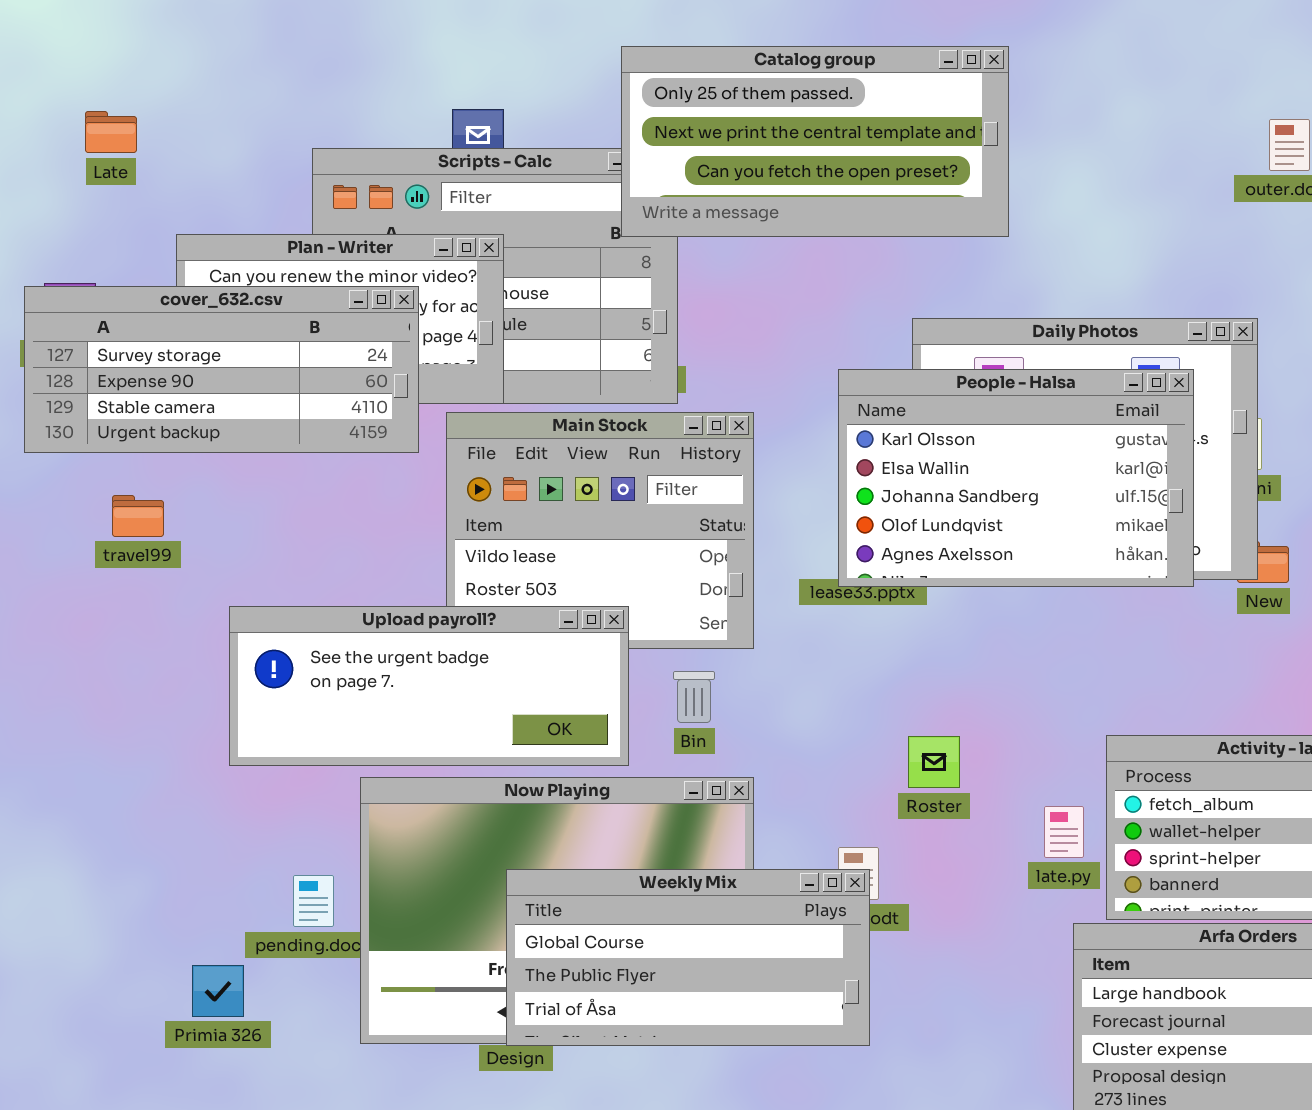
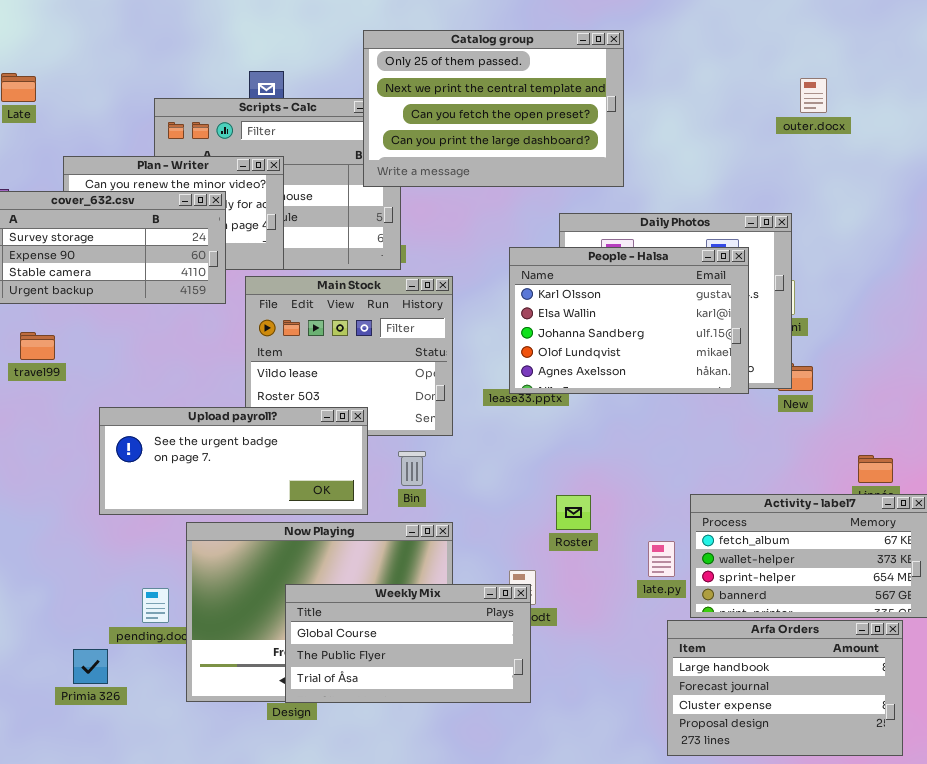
Catalog group: [621,46,1009,237] -> [363,30,624,187], resized

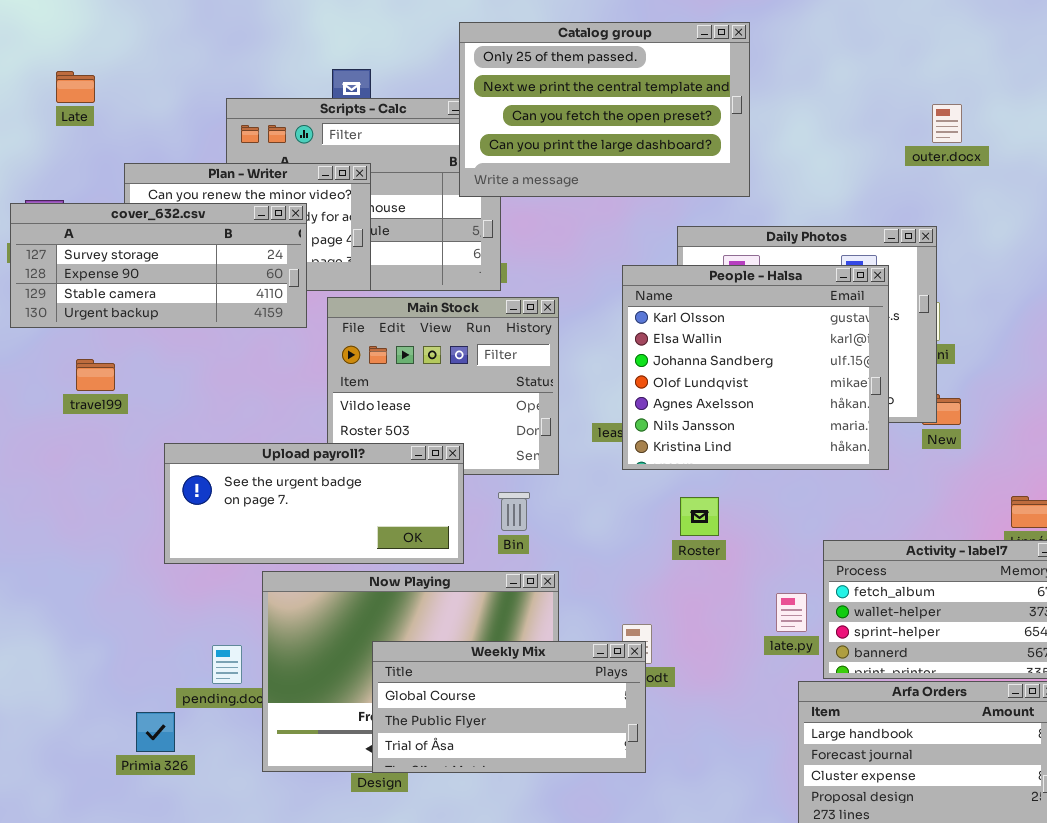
outer.docx: [800,78,827,113] -> [932,104,962,143], moved
People - Halsa: [509,247,749,394] -> [622,265,889,470], resized
Roster: [556,495,591,530] -> [680,497,719,536], moved

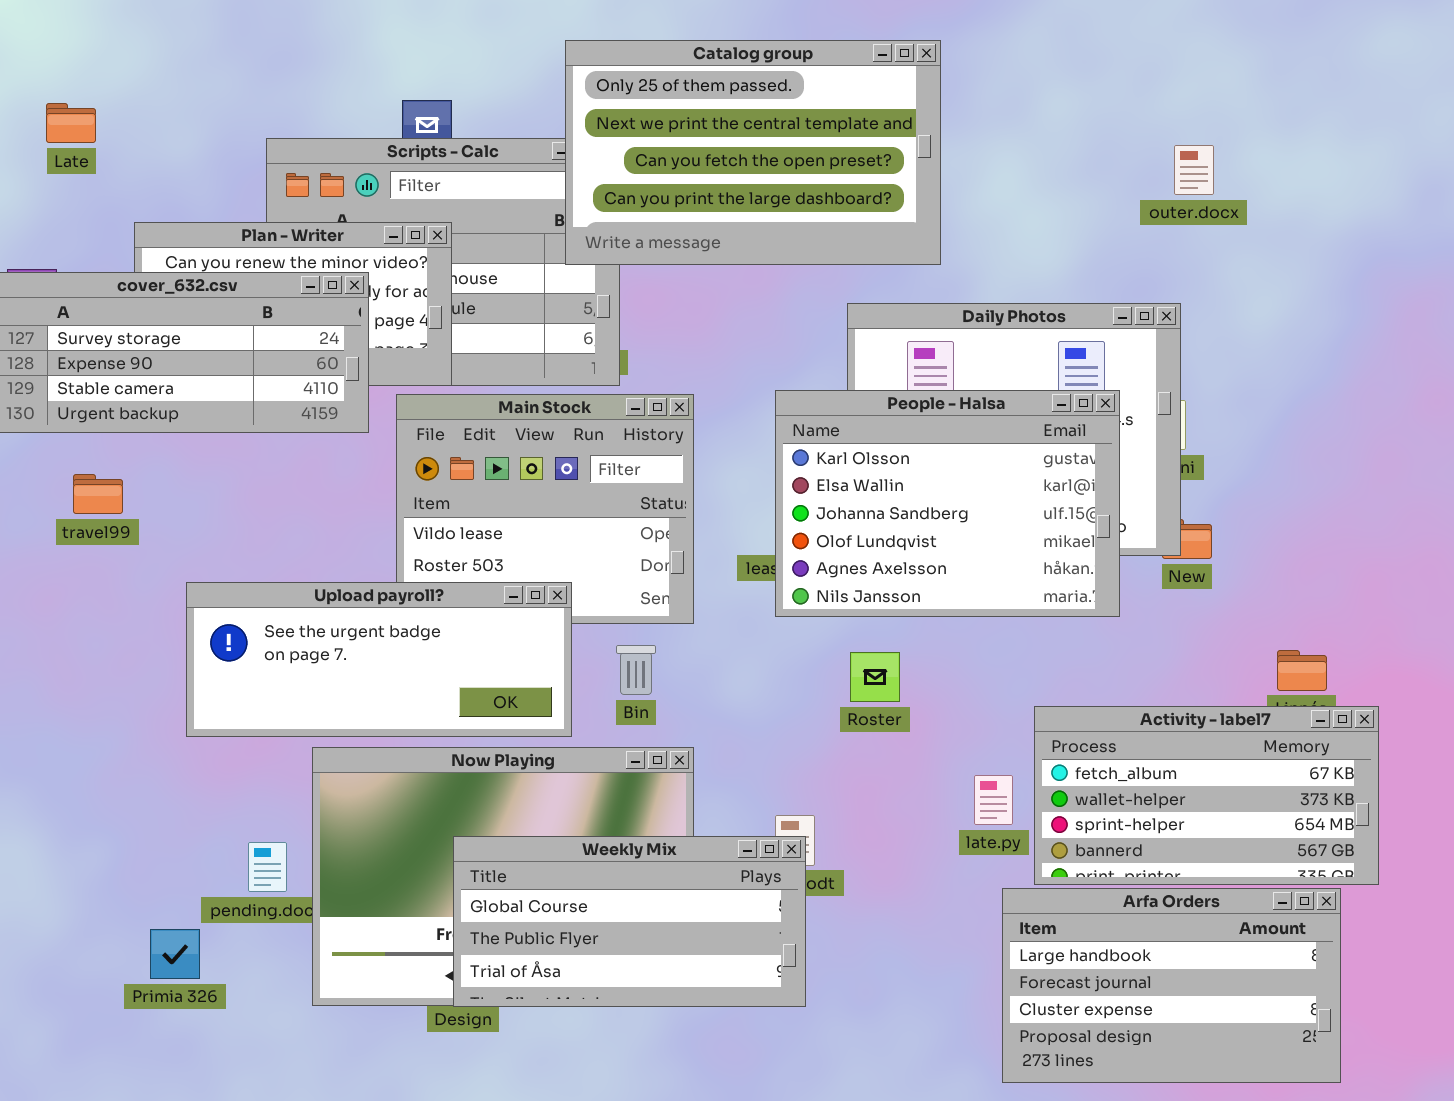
People - Halsa: [622,265,889,470] -> [775,390,1120,617], resized

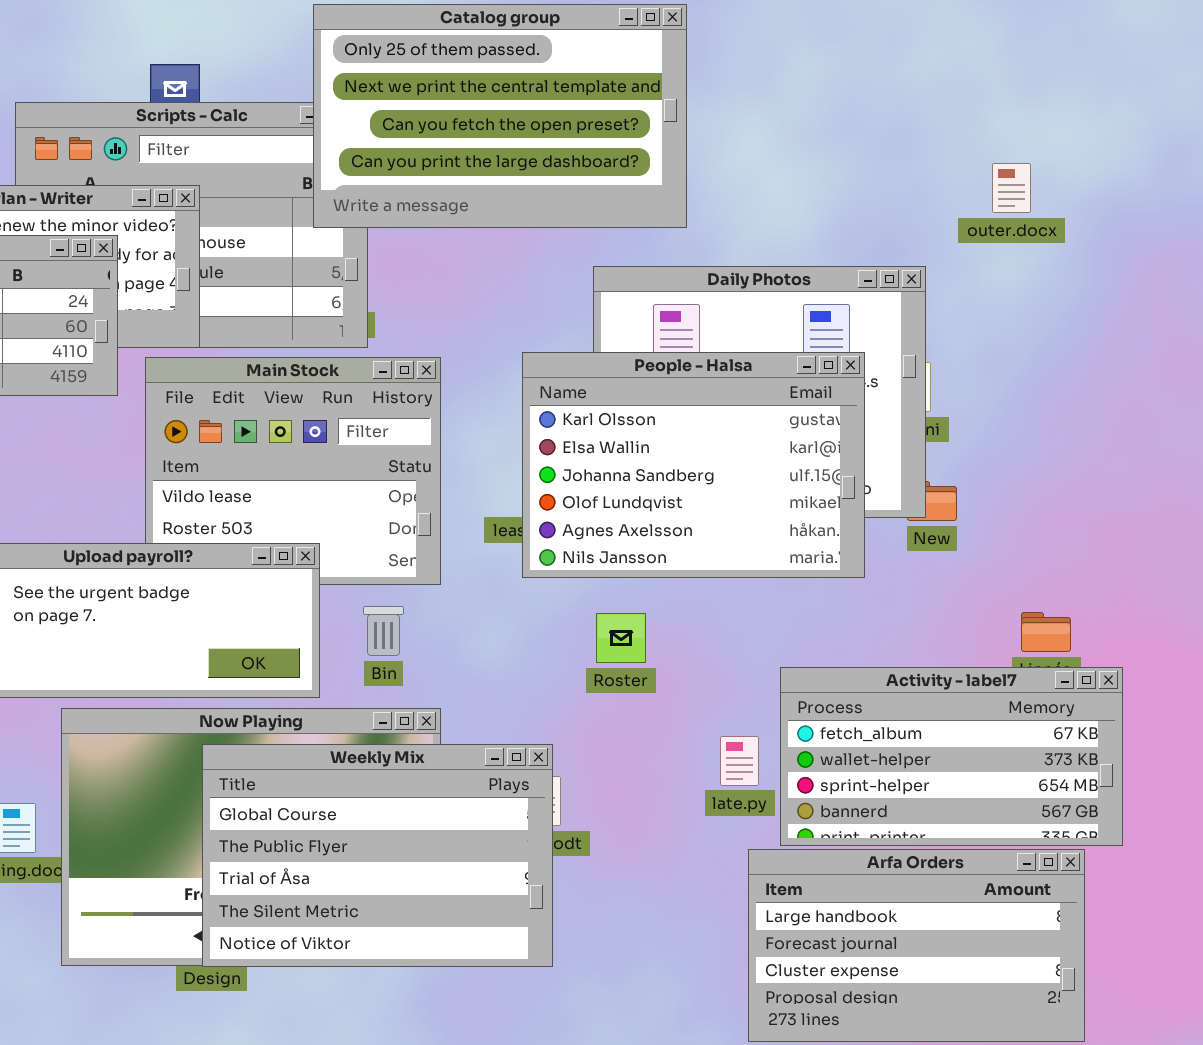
outer.docx: [1174,145,1214,195] -> [992,163,1031,213], moved
Weekly Mix: [453,836,806,1007] -> [202,744,553,967], resized

